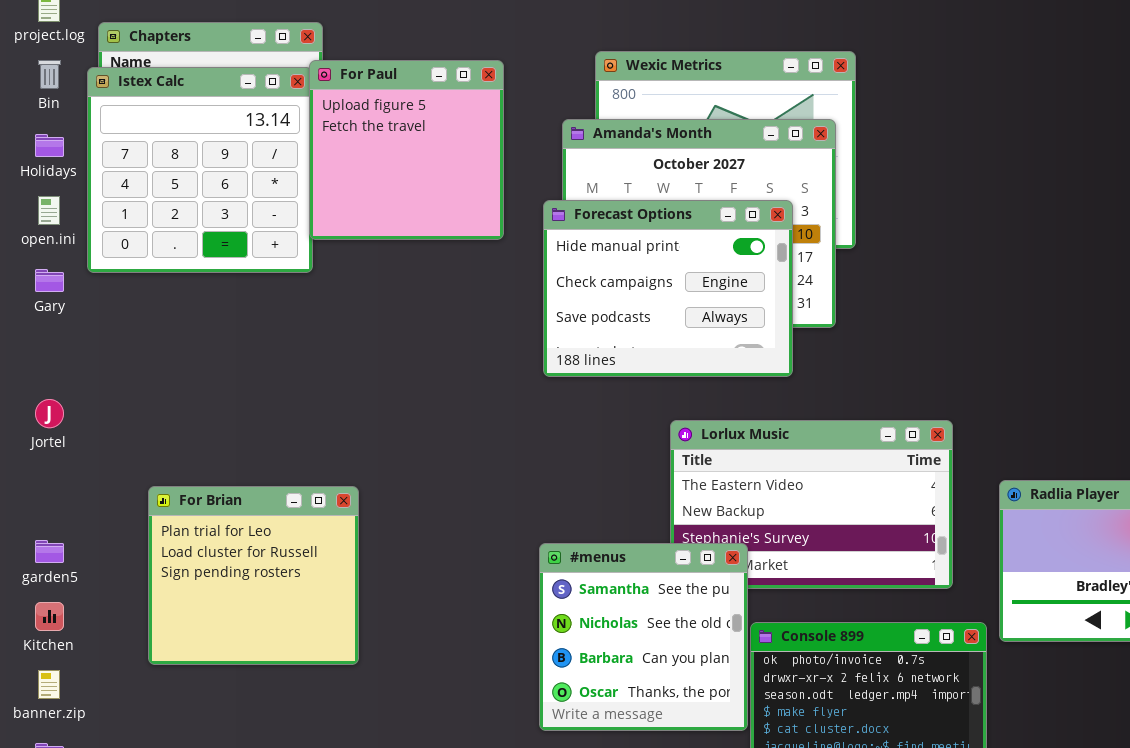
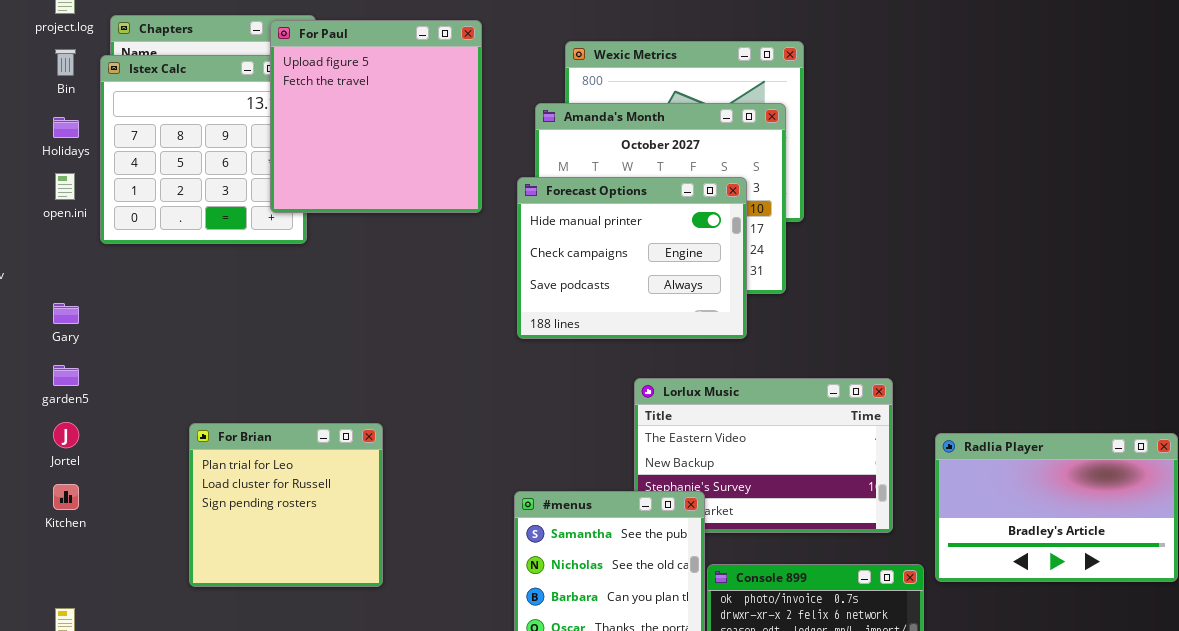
For Paul: [309,60,504,240] -> [270,20,482,213], resized
Gary: [35,269,64,292] -> [53,303,79,324], moved
Jortel: [35,399,64,428] -> [53,422,79,448], moved
For Brian: [148,486,359,665] -> [189,423,383,587], moved
garden5: [35,540,64,563] -> [53,365,79,386], moved
Kitchen: [35,602,64,631] -> [53,484,79,510], moved

